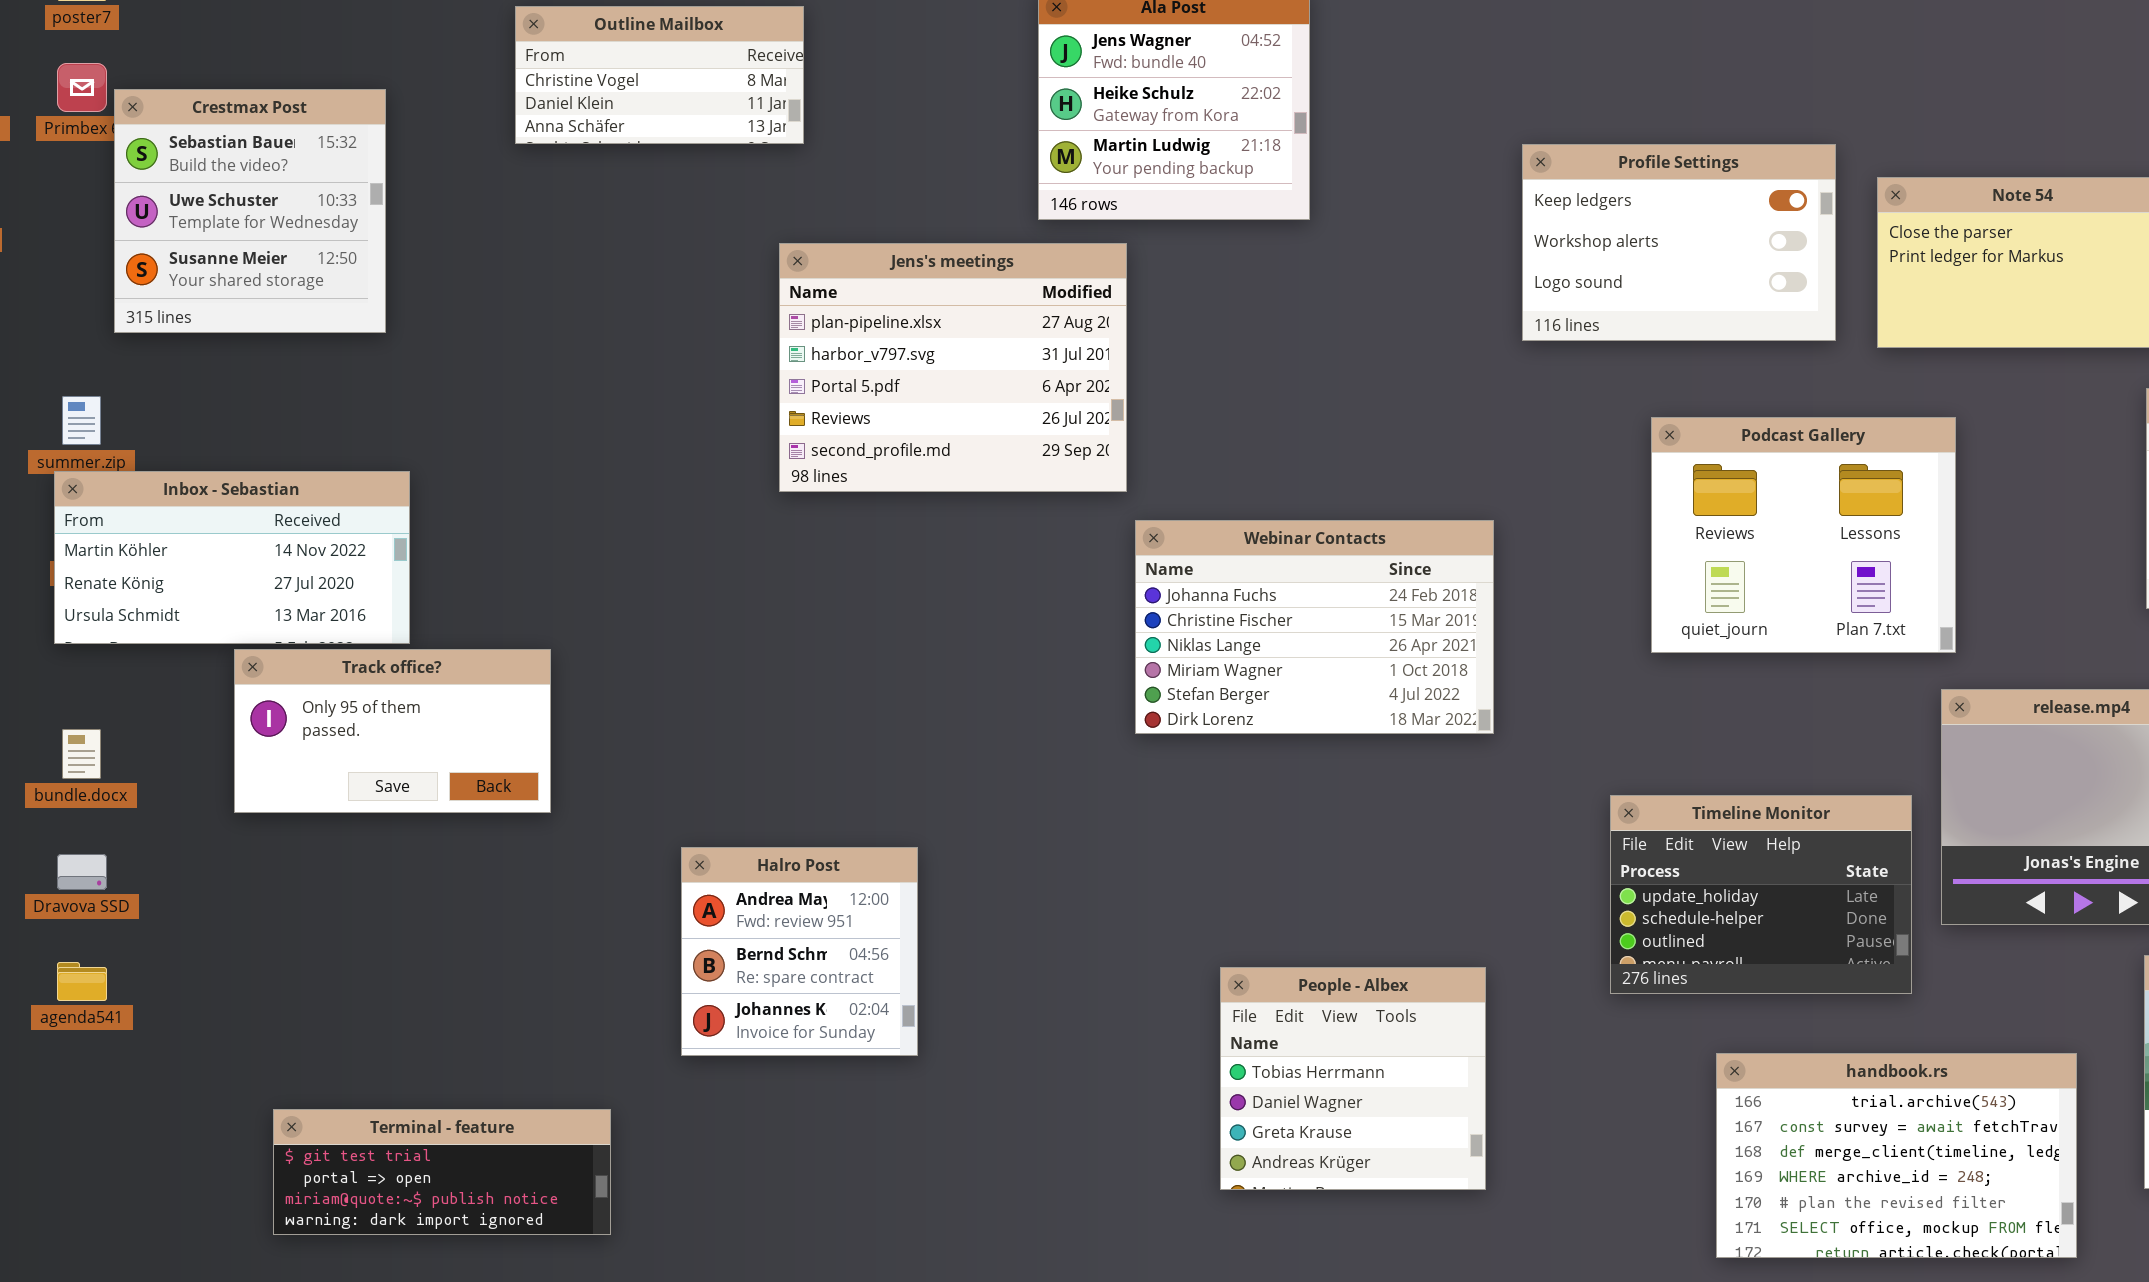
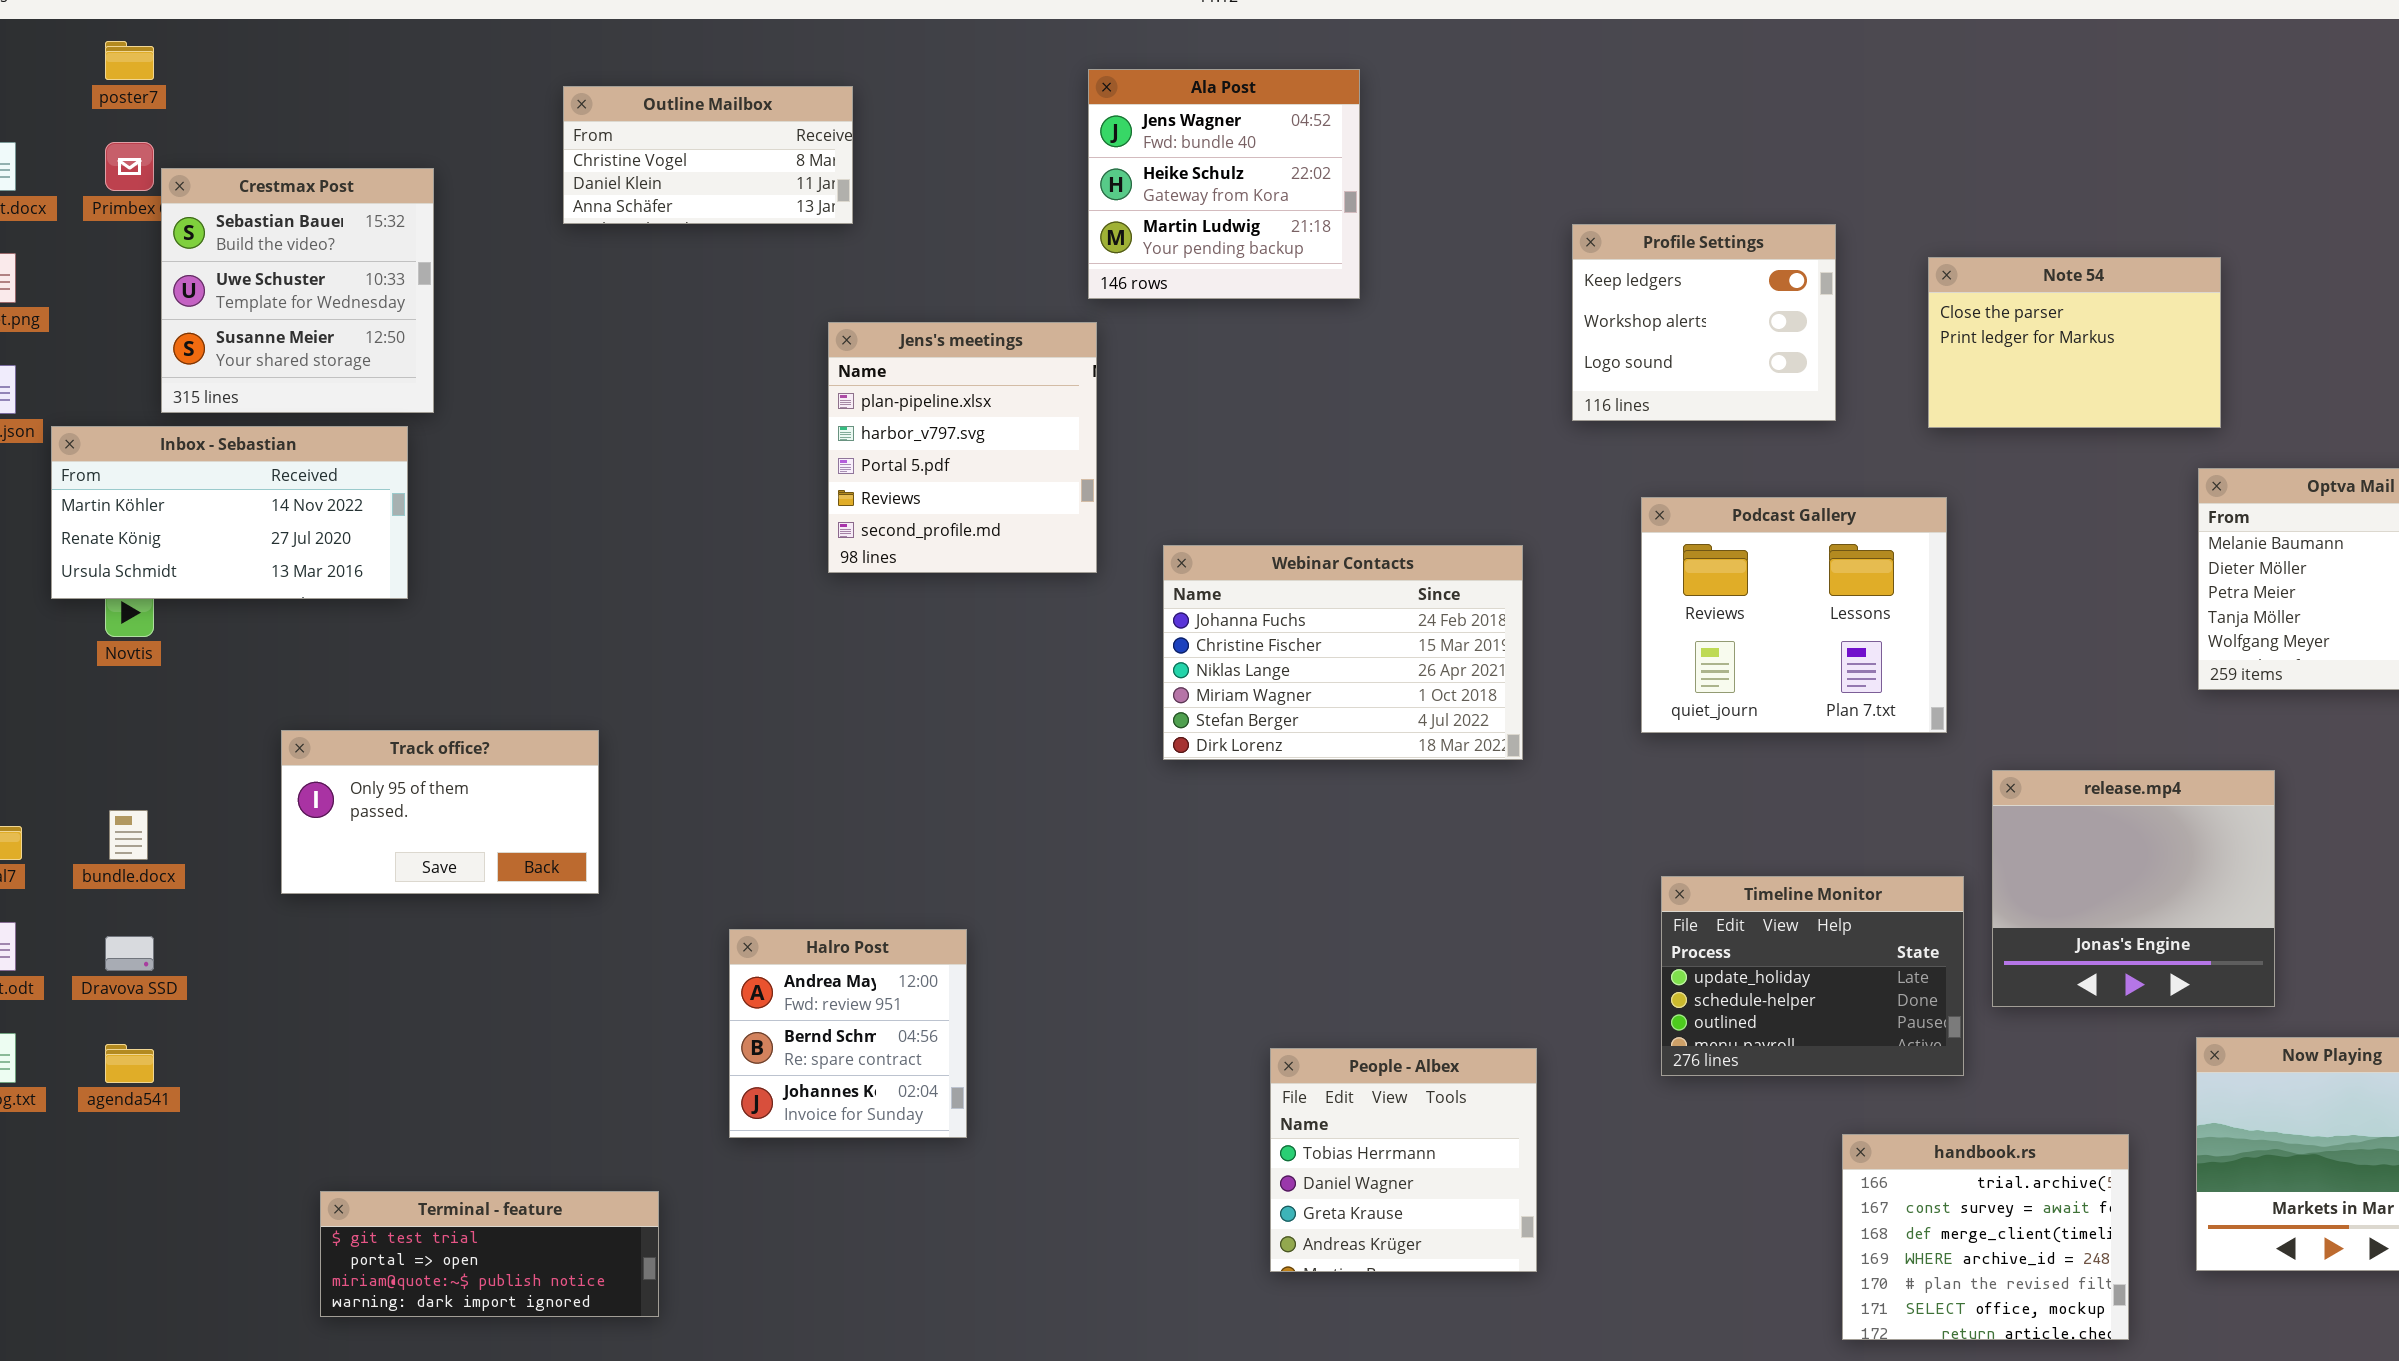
Profile Settings: [1522,144,1836,341] -> [1572,224,1836,421], resized
Jens's meetings: [779,243,1127,492] -> [828,322,1097,573], resized
Podcast Gallery: [1651,417,1956,653] -> [1641,497,1947,733], moved
Inbox - Sebastian: [54,471,410,644] -> [51,426,408,599], moved
Webinar Contacts: [1135,520,1494,734] -> [1163,545,1523,760], moved
handbook.rs: [1716,1053,2077,1258] -> [1842,1134,2129,1340], resized

